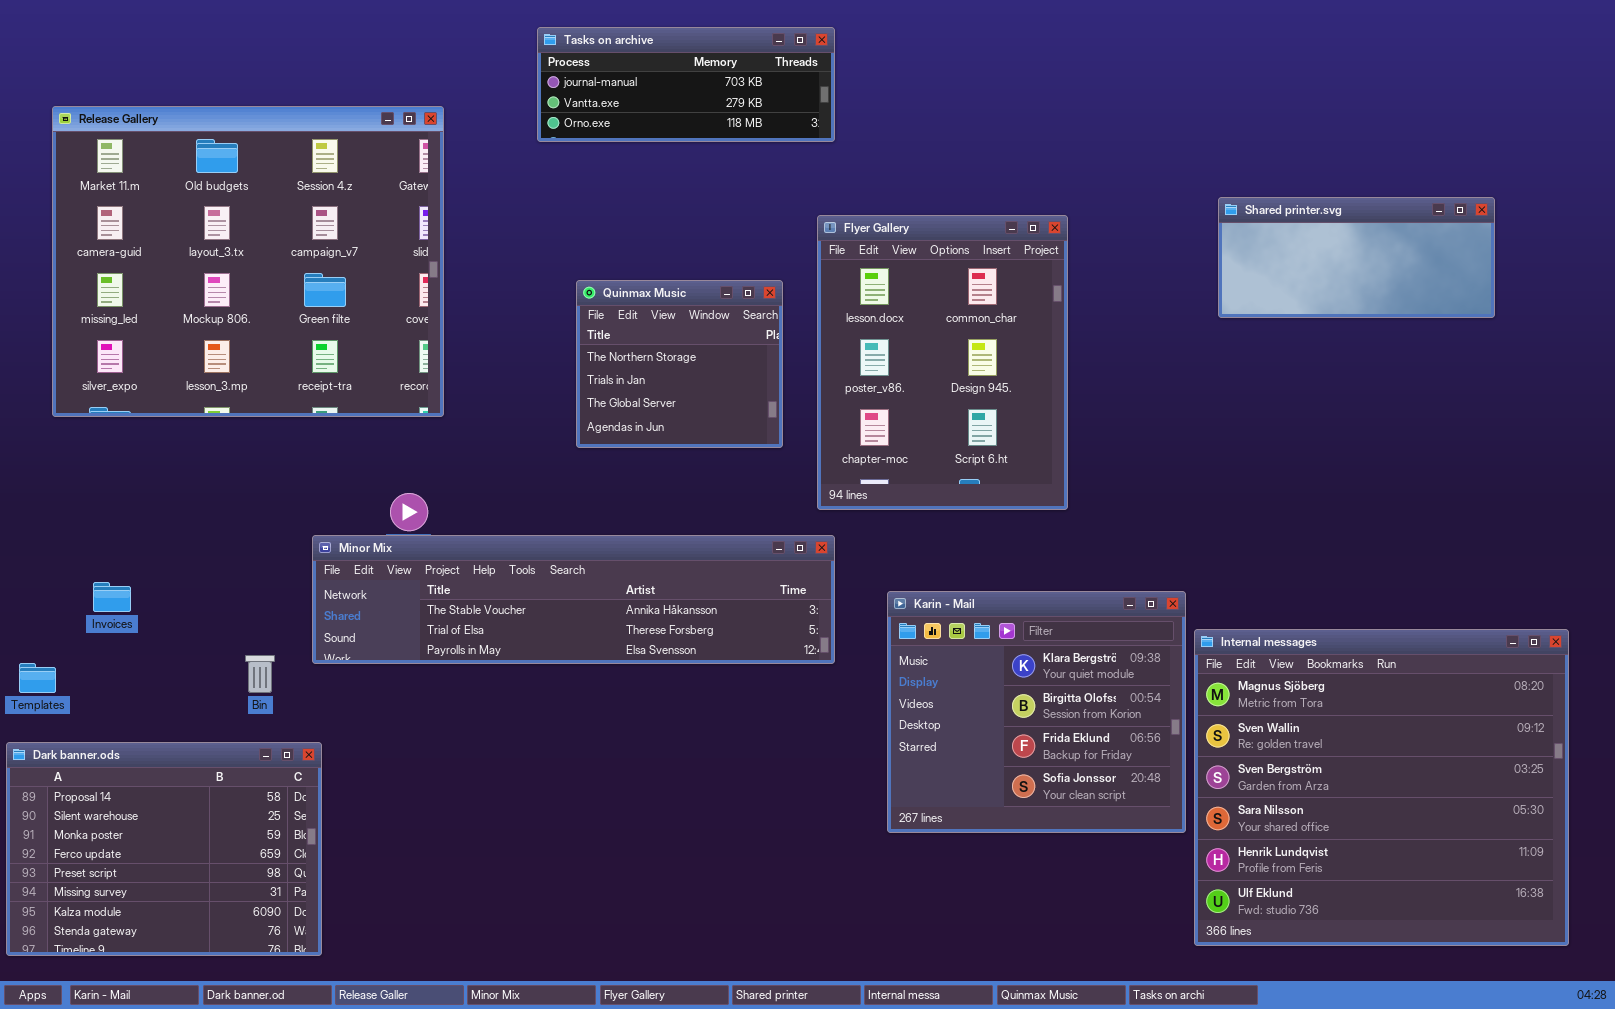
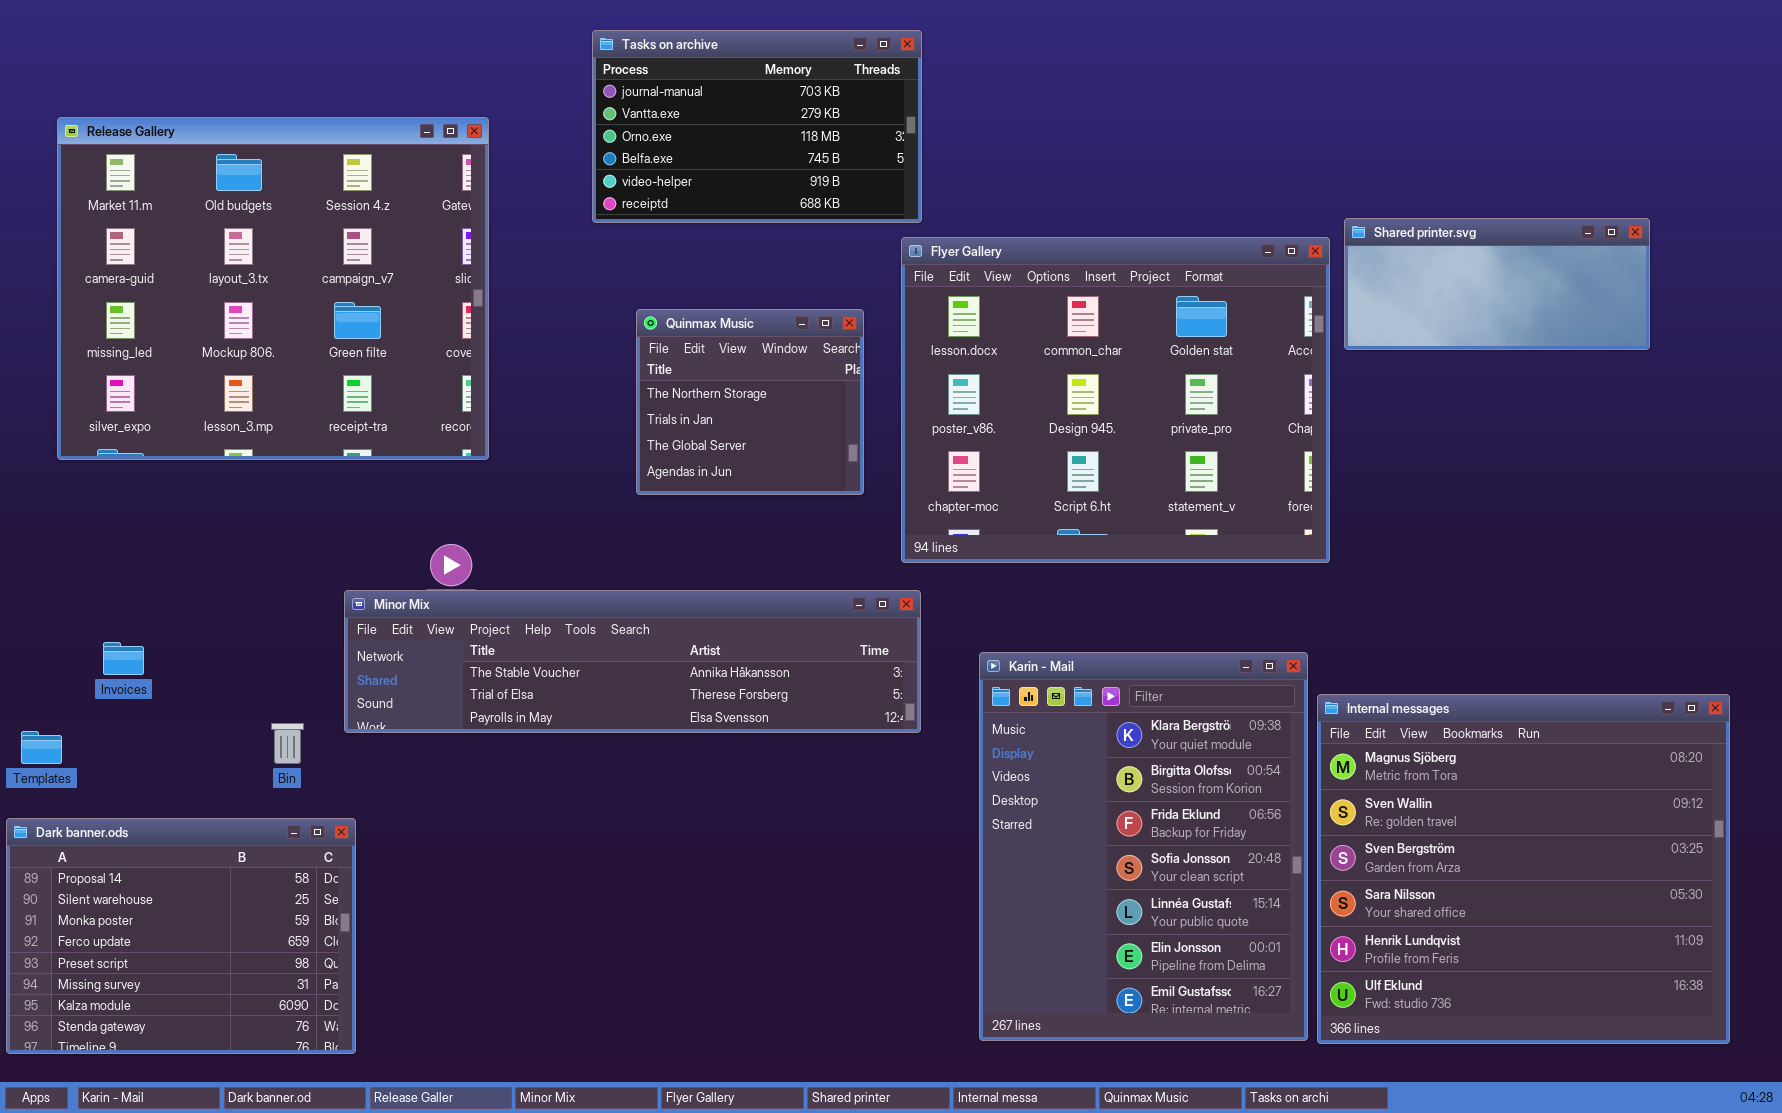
Tasks on archive: [537,27,835,142] -> [592,30,922,223], resized
Flyer Gallery: [817,215,1068,510] -> [901,237,1330,563], resized
Karin - Mail: [887,591,1186,833] -> [979,652,1308,1041], resized

